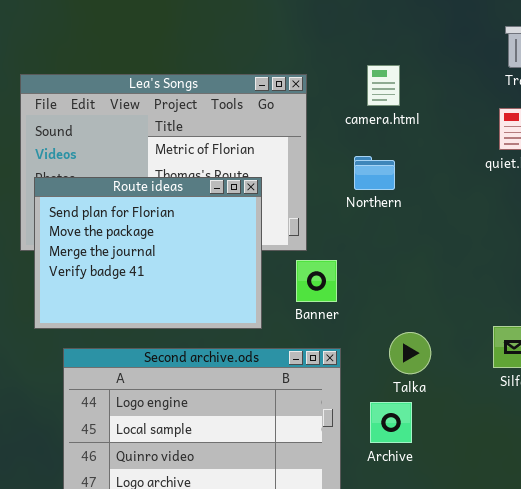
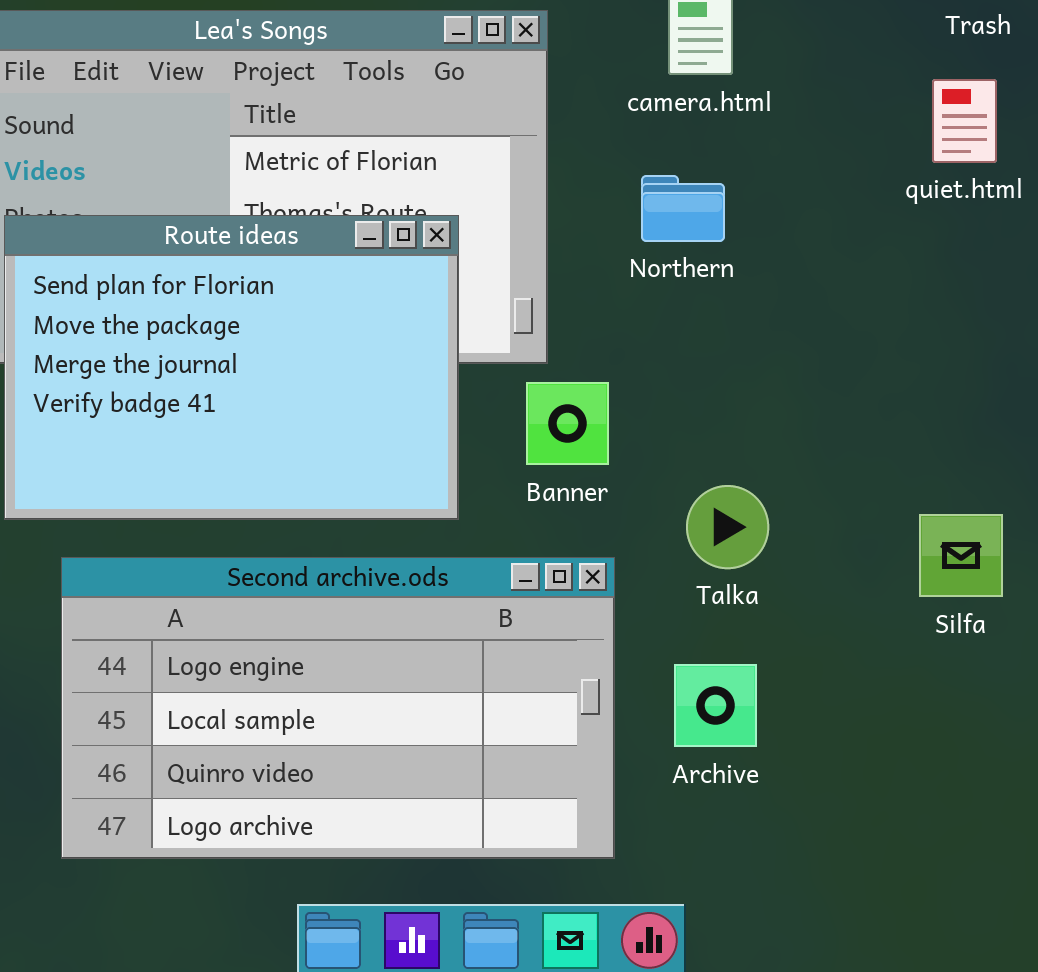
Talka: [389,332,431,374] -> [686,485,769,569], moved

